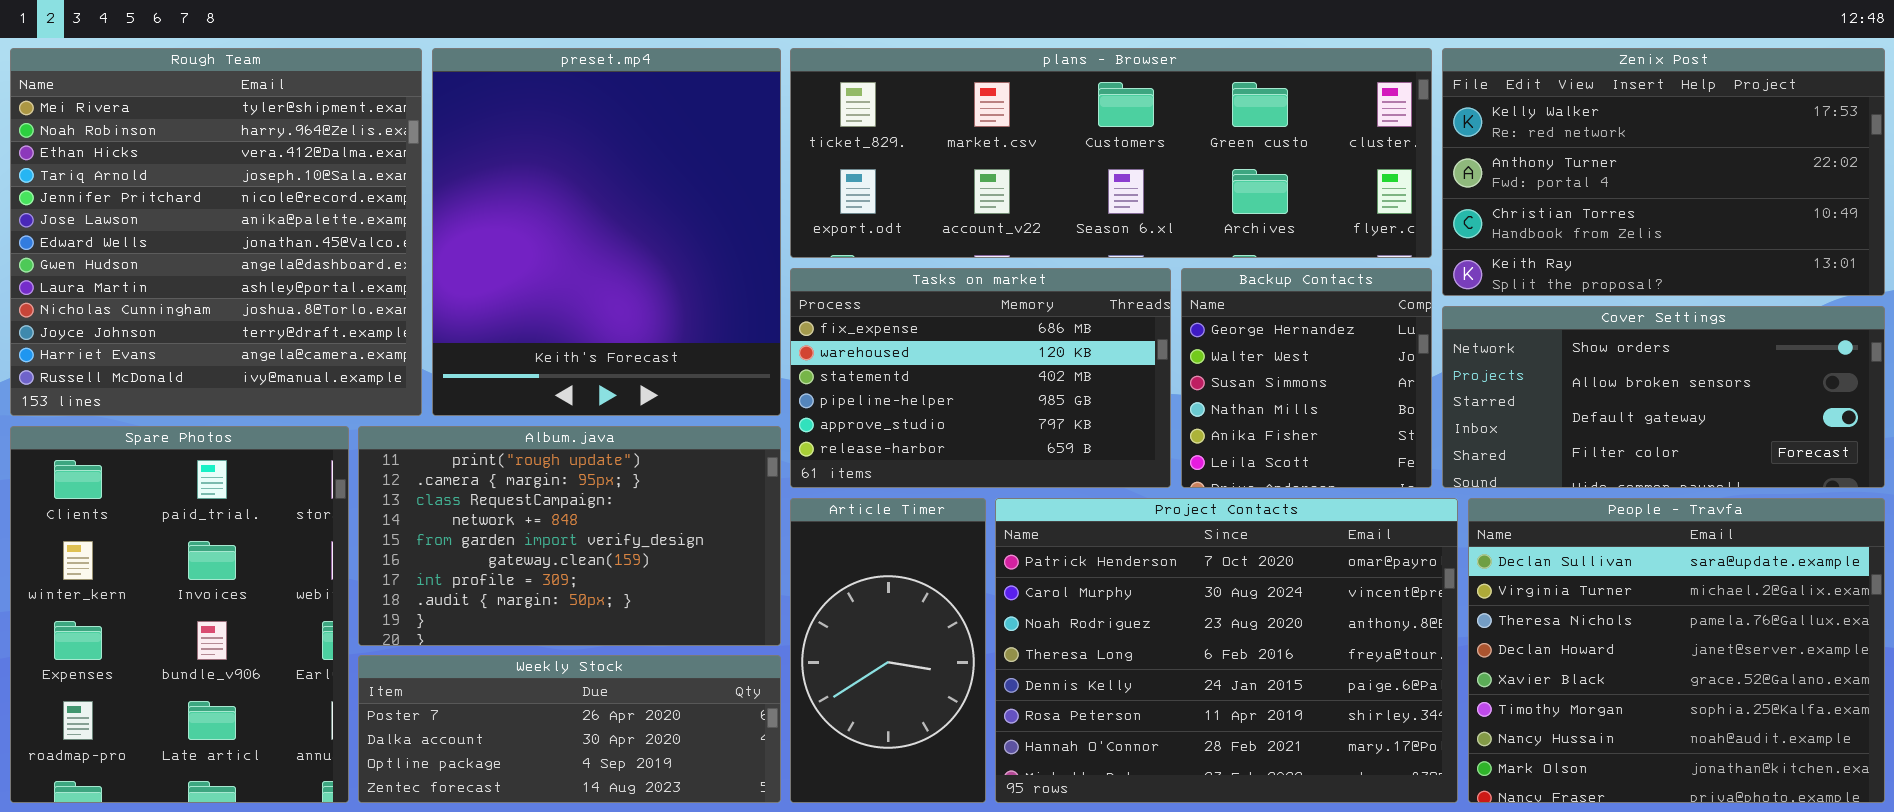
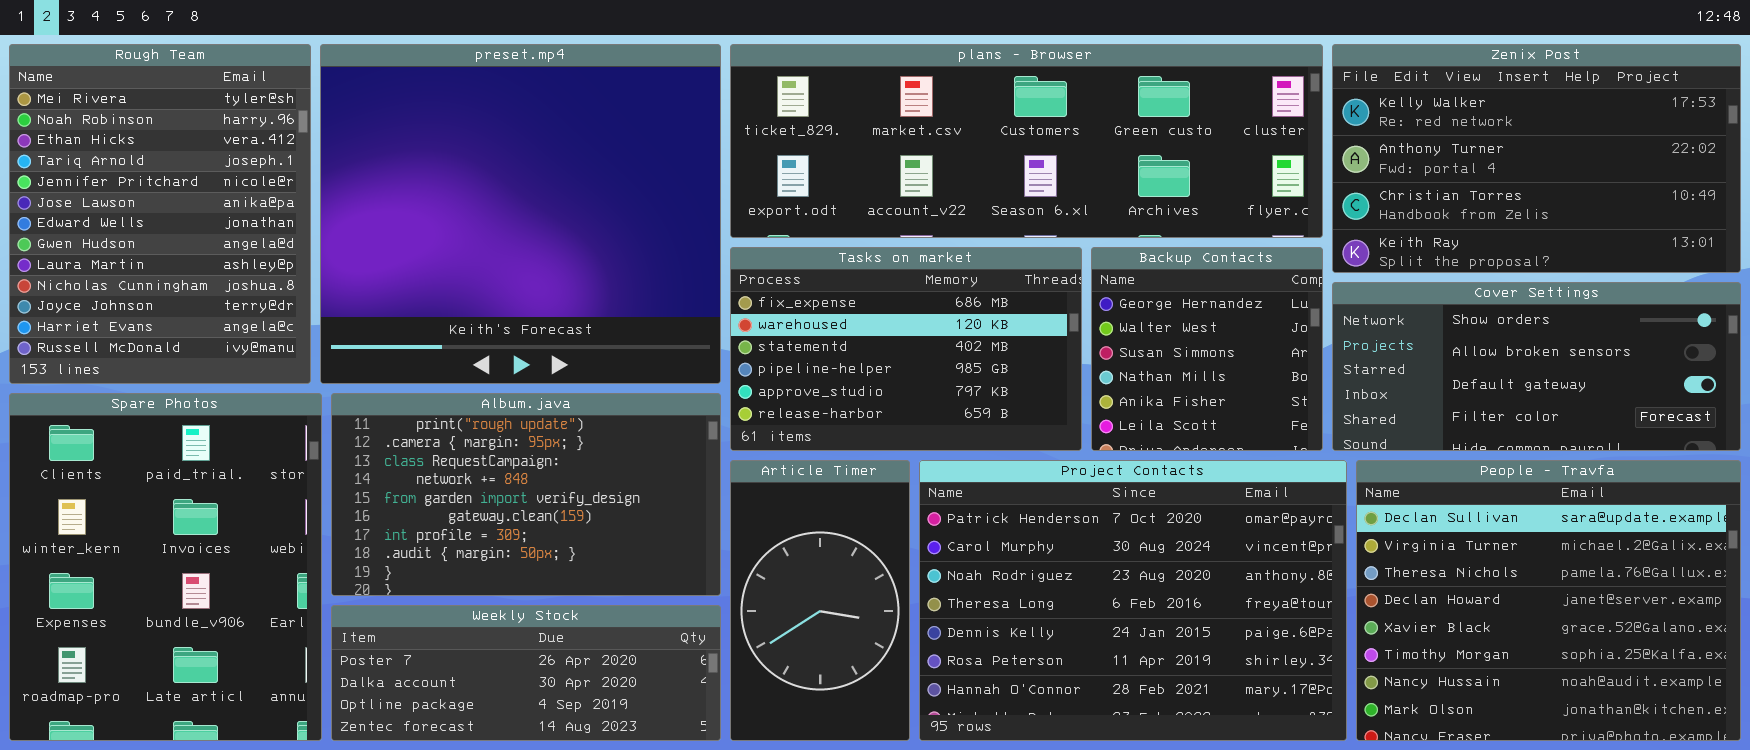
Rough Team: [10,48,422,416] -> [9,44,311,384], resized
preset.mp4: [432,48,781,416] -> [320,44,721,384], resized

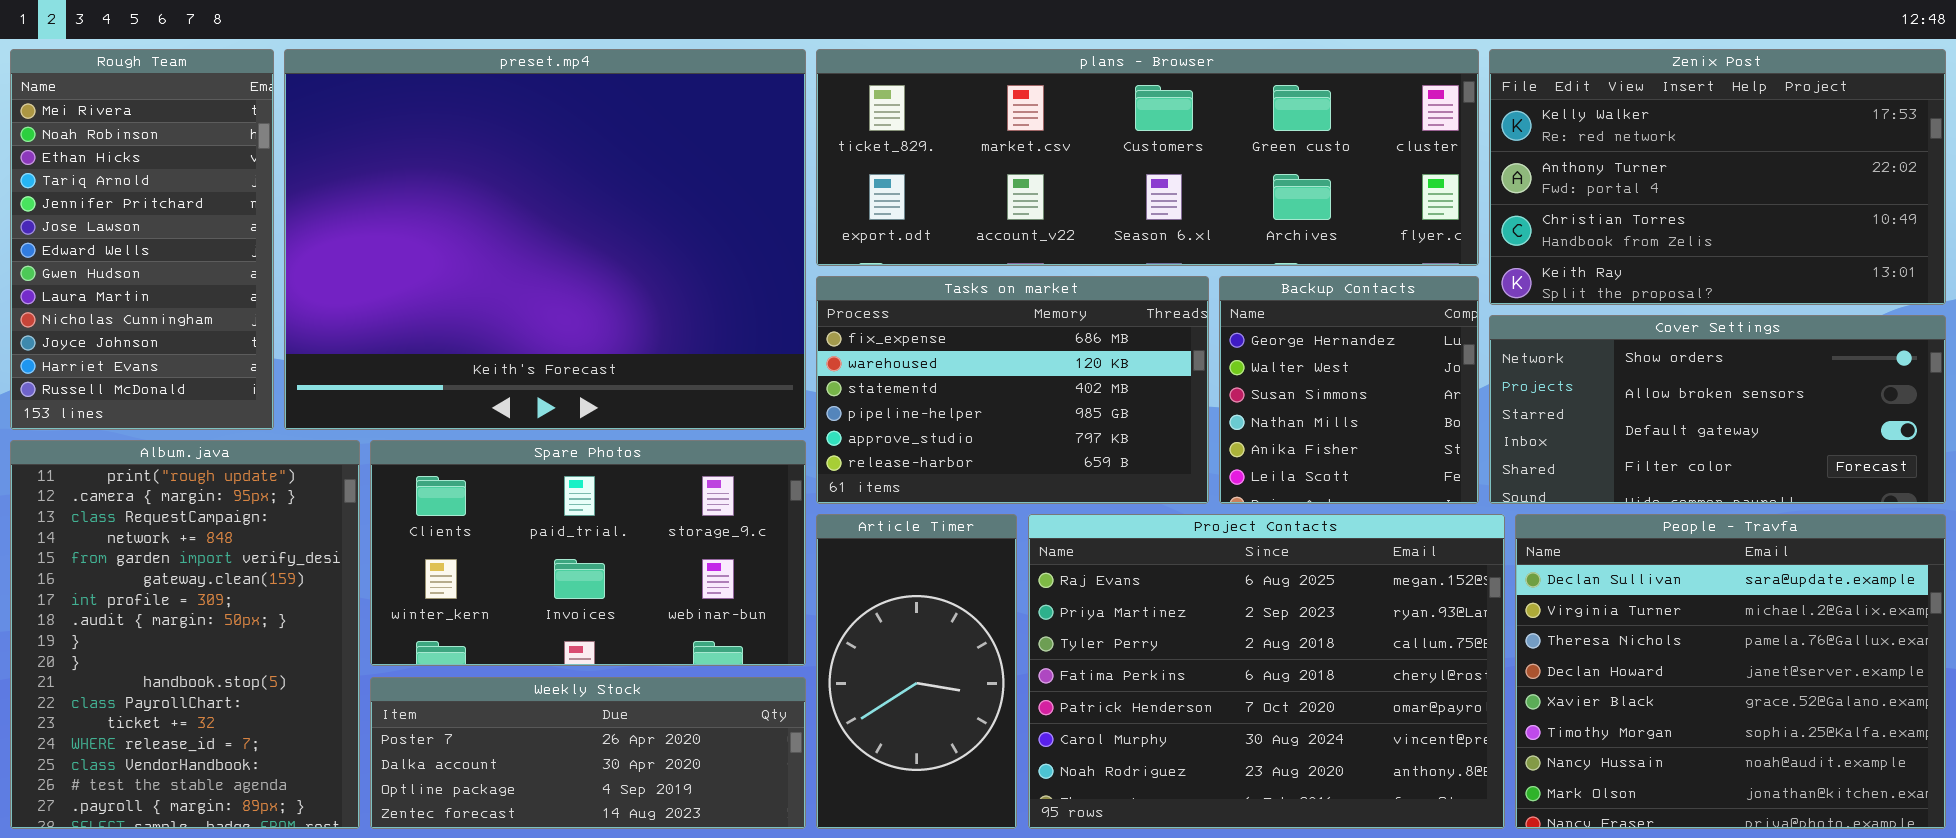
Rough Team: [9,44,311,384] -> [10,49,274,430], resized
preset.mp4: [320,44,721,384] -> [284,49,806,430], resized
Spare Photos: [9,393,322,741] -> [370,440,806,666], moved, resized
Album.java: [331,393,721,596] -> [10,440,360,829], moved, resized
Project Contacts: [919,460,1347,741] -> [1028,514,1505,829], scrolled up 4 rows

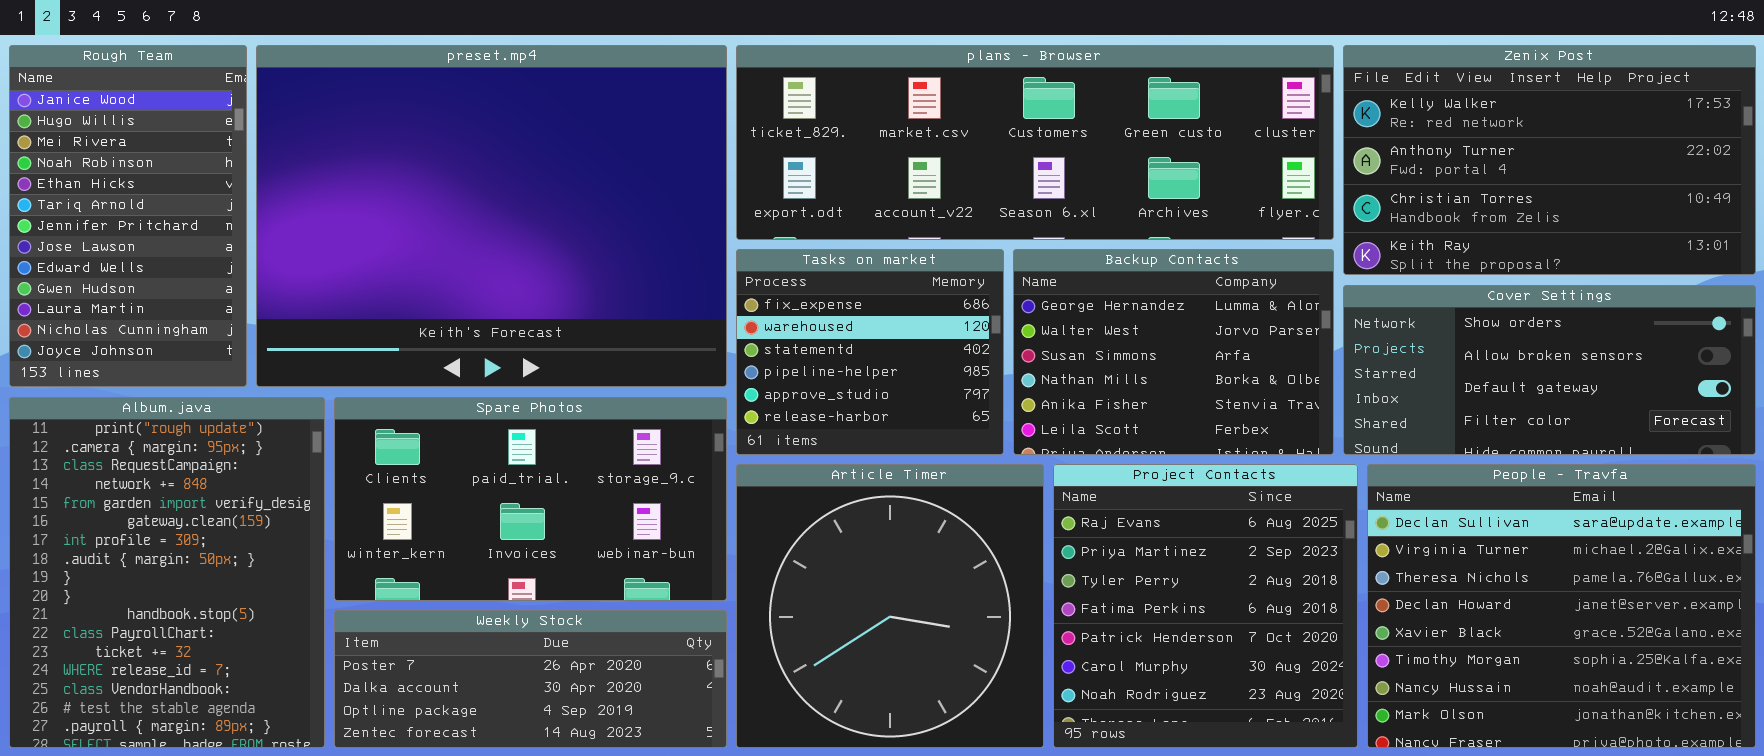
Rough Team: [10,49,274,430] -> [9,45,247,387], scrolled up 2 rows
Tasks on market: [816,276,1209,504] -> [736,249,1004,455], resized
Backup Contacts: [1219,276,1479,504] -> [1013,249,1334,455], resized
Article Timer: [816,514,1017,829] -> [736,464,1044,748], resized
Project Contacts: [1028,514,1505,829] -> [1053,464,1358,748], resized

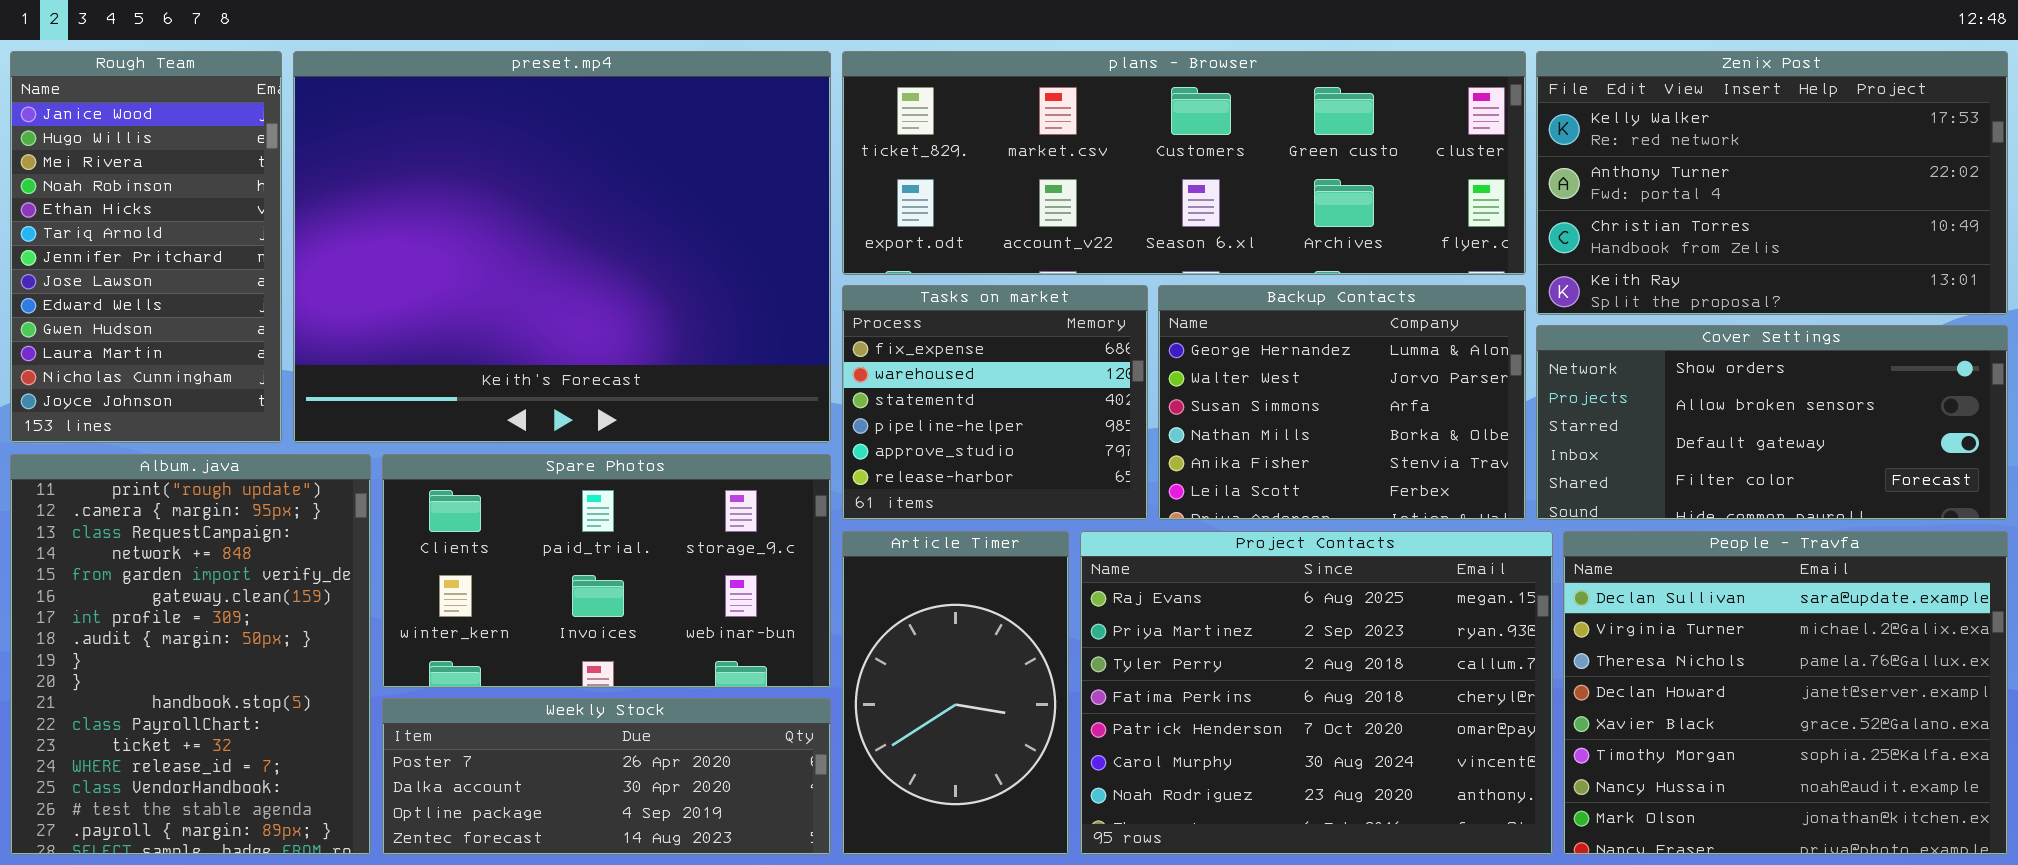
Article Timer: [736,464,1044,748] -> [842,531,1069,855], resized
Project Contacts: [1053,464,1358,748] -> [1080,531,1553,855], resized

